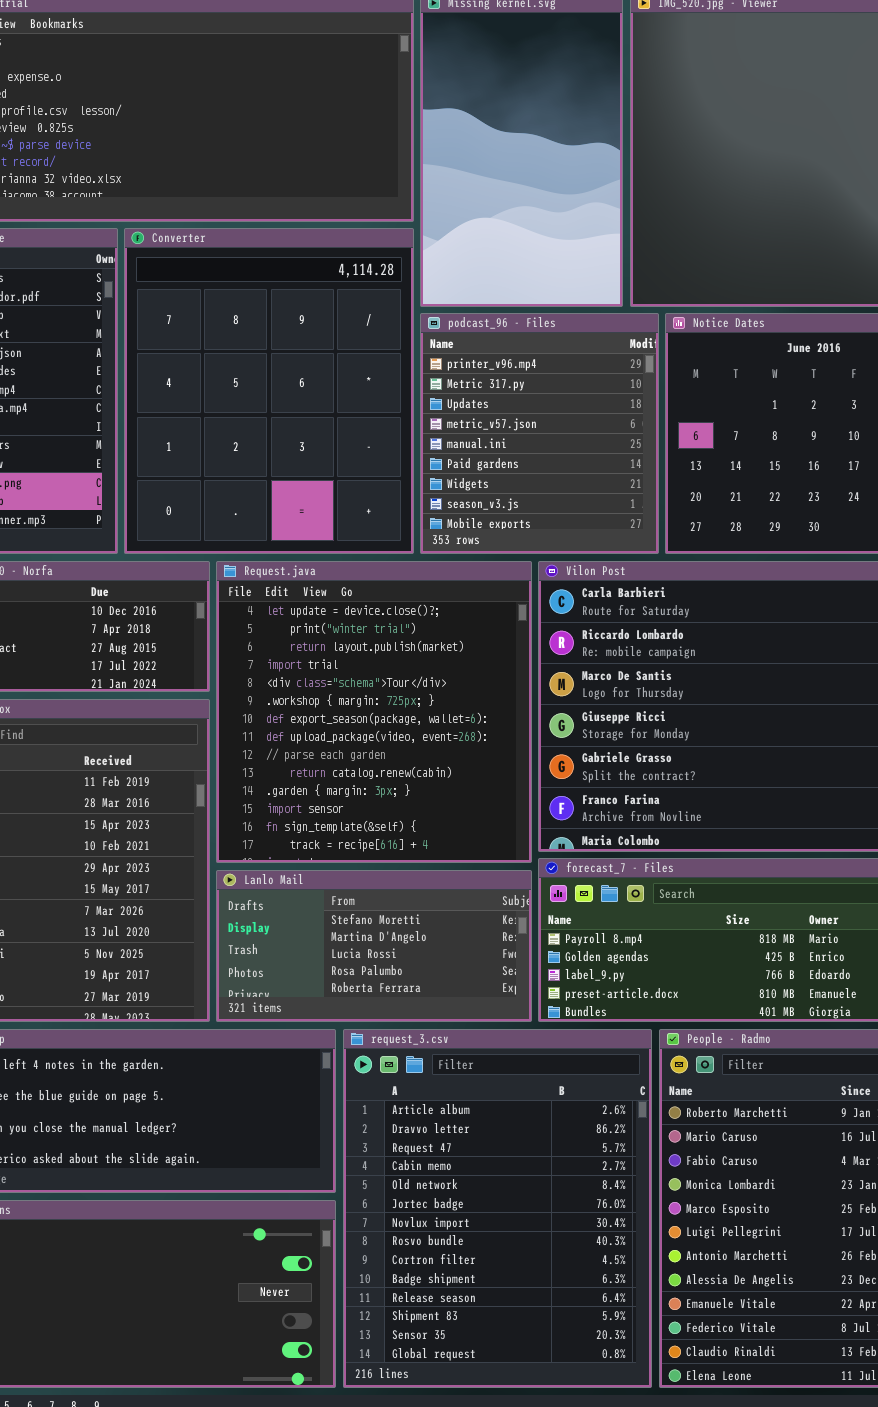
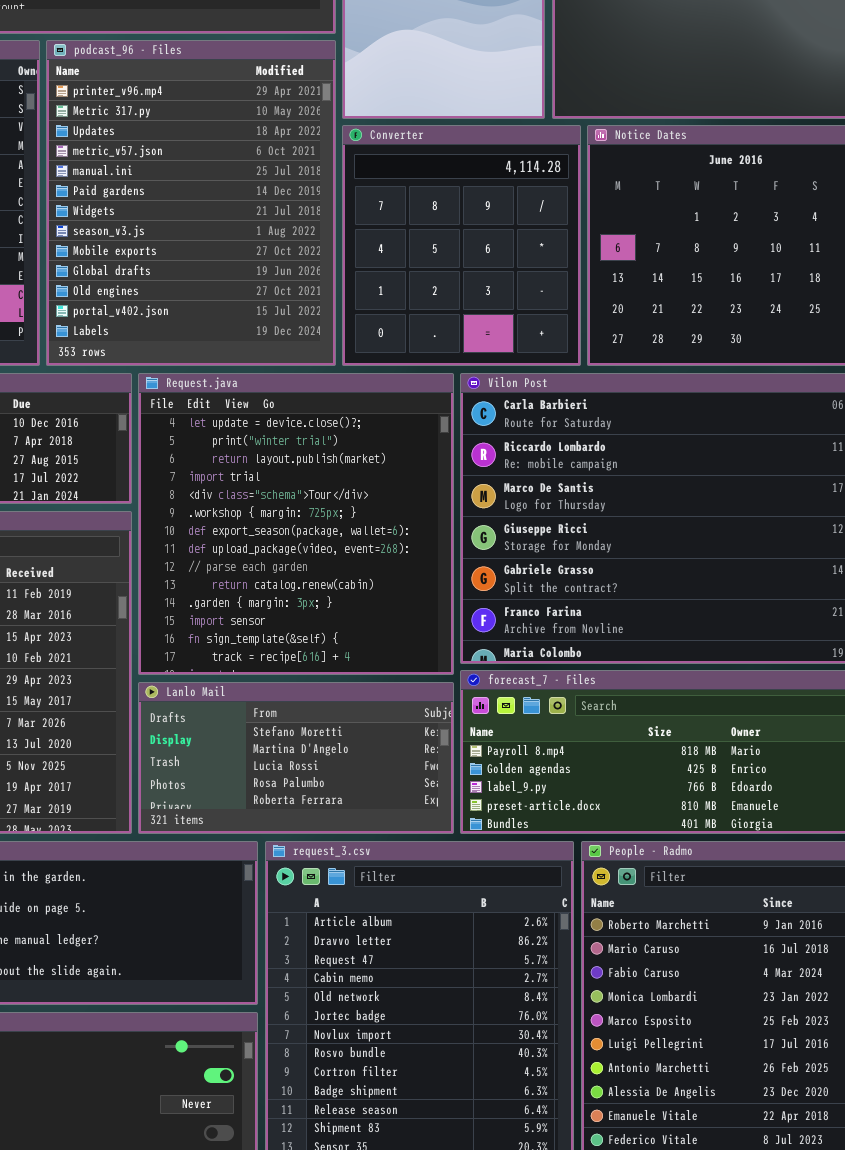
Converter: [124,228,414,554] -> [342,125,581,366], moved, resized
podcast_96 - Files: [420,313,659,554] -> [46,40,336,366], moved, resized

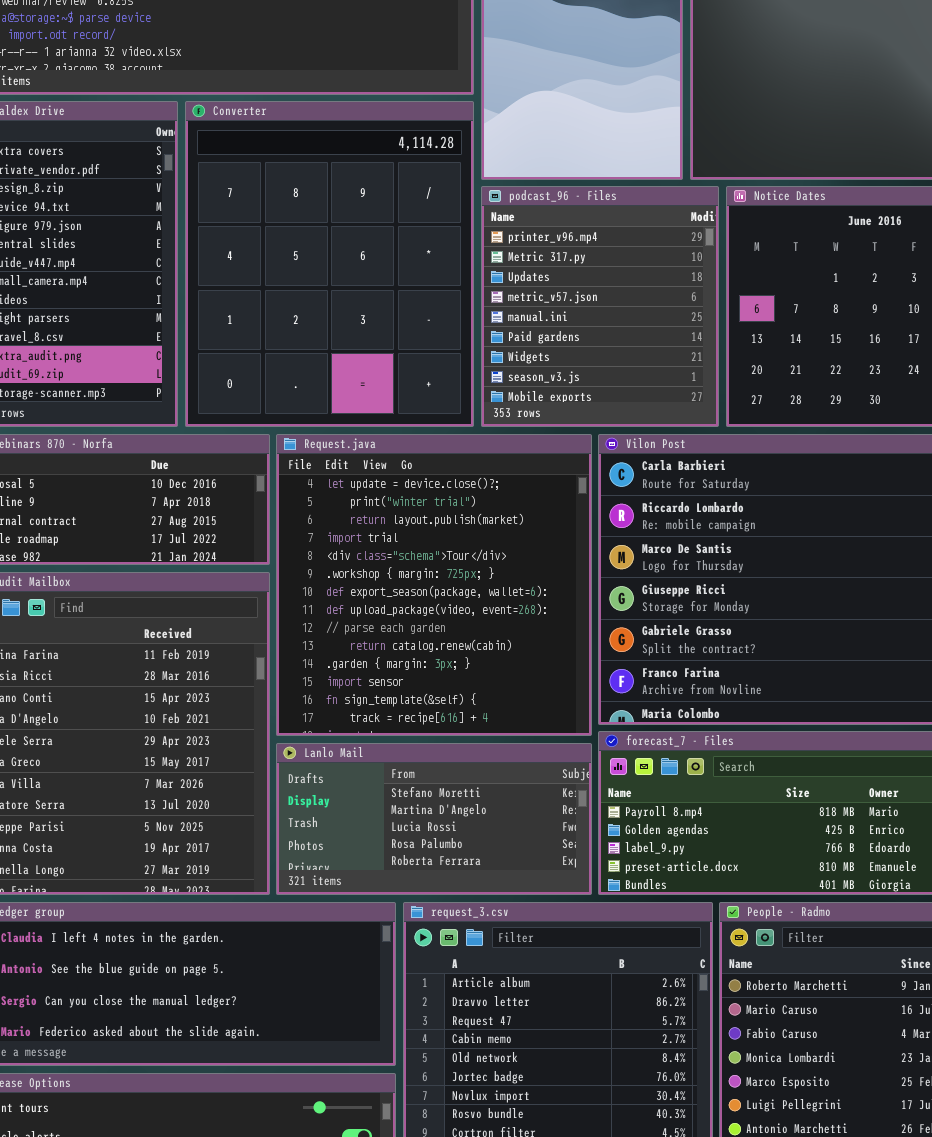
podcast_96 - Files: [46,40,336,366] -> [481,186,719,427], moved, resized
Converter: [342,125,581,366] -> [185,101,474,427], moved, resized

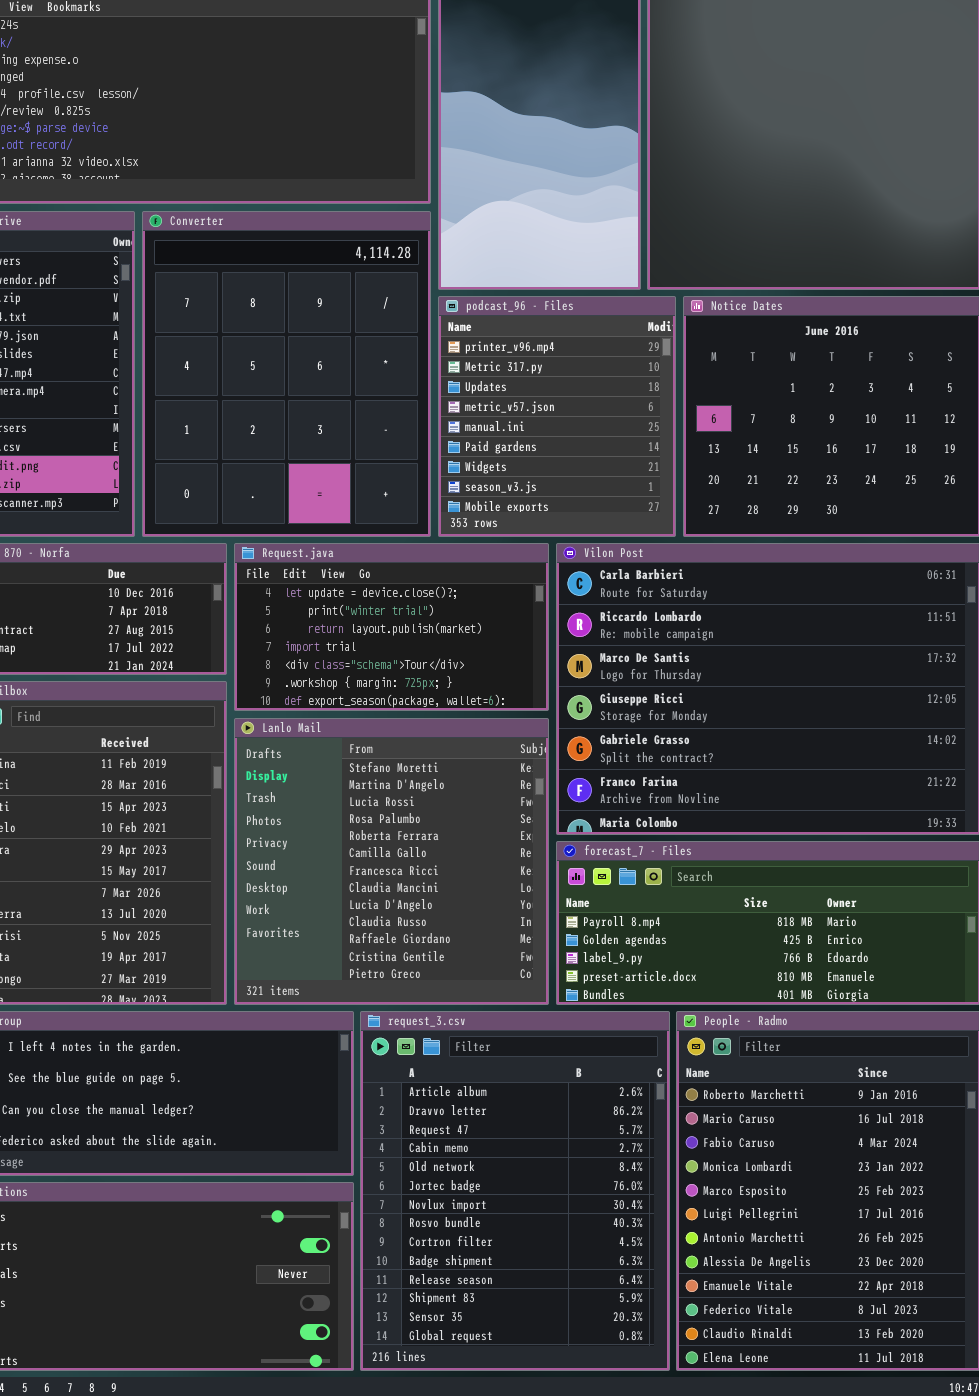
Request.java: [276,434,592,736] -> [234,543,549,711], resized
Lanlo Mail: [276,743,592,895] -> [234,718,549,1005], resized

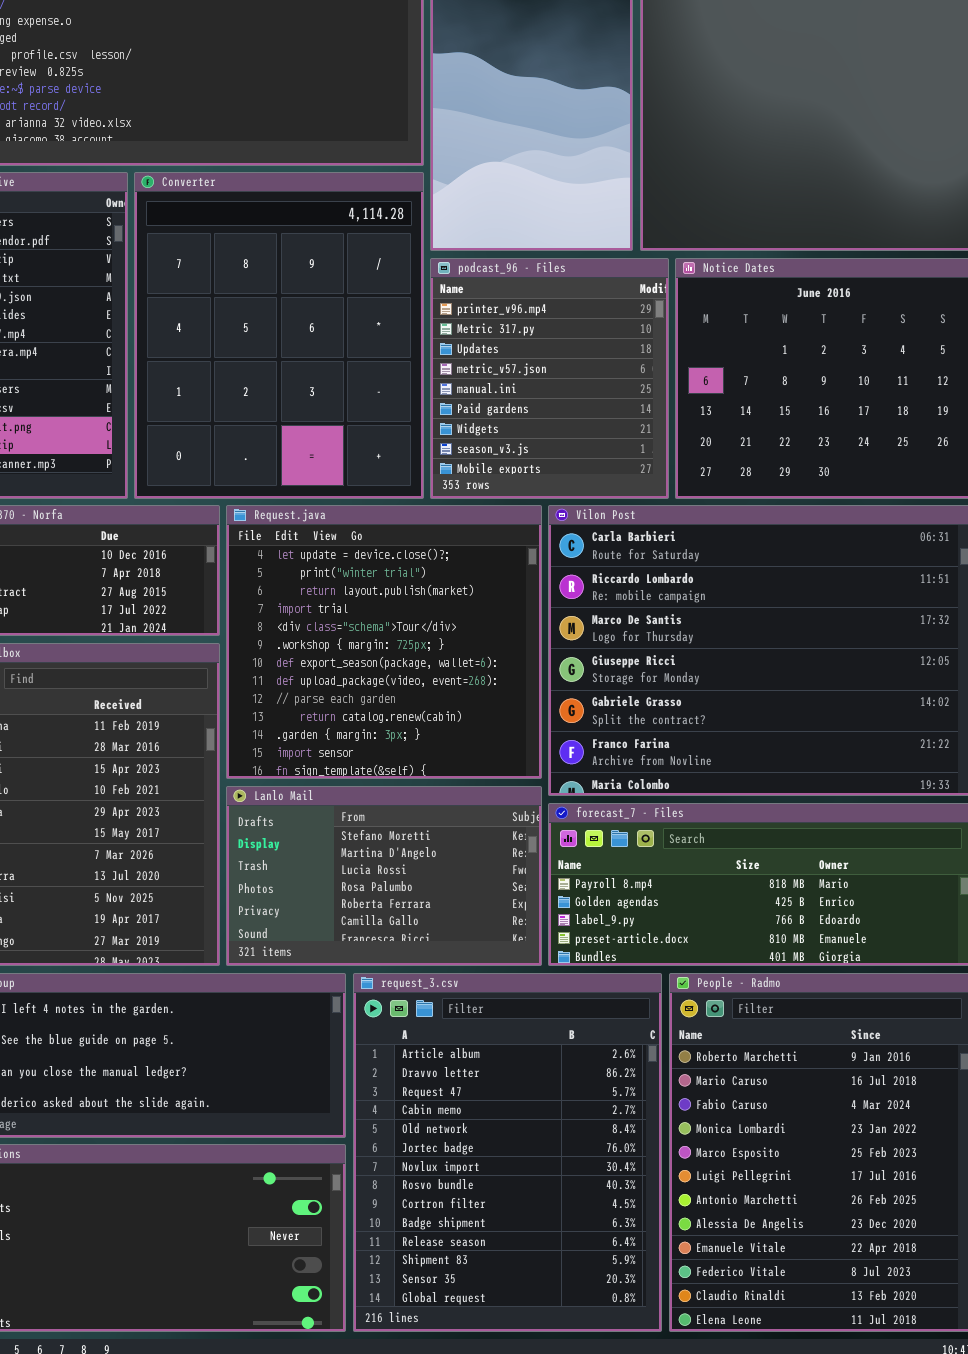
Request.java: [234,543,549,711] -> [226,505,542,779], resized
Lanlo Mail: [234,718,549,1005] -> [226,786,542,966], resized

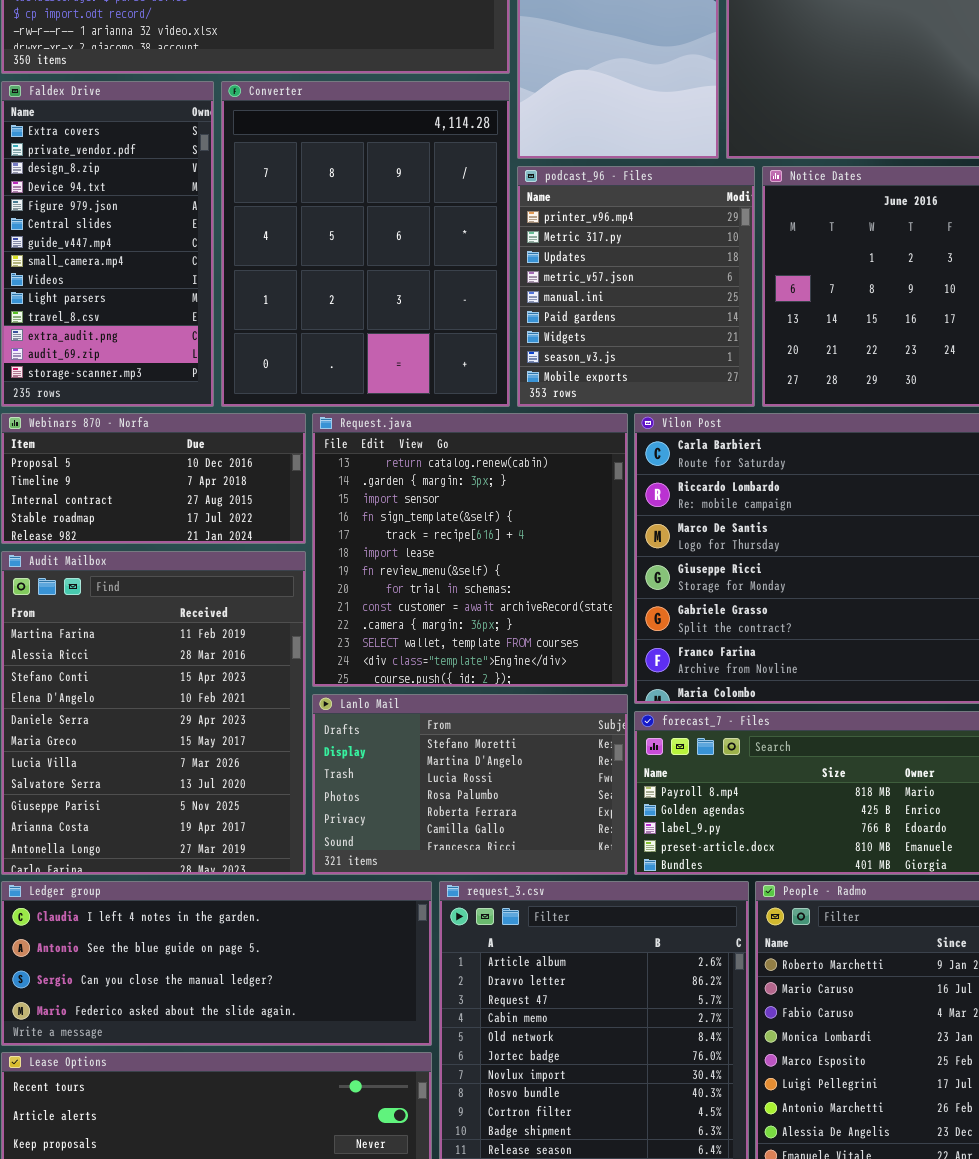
Request.java: [226,505,542,779] -> [312,413,628,687], scrolled down 9 rows

